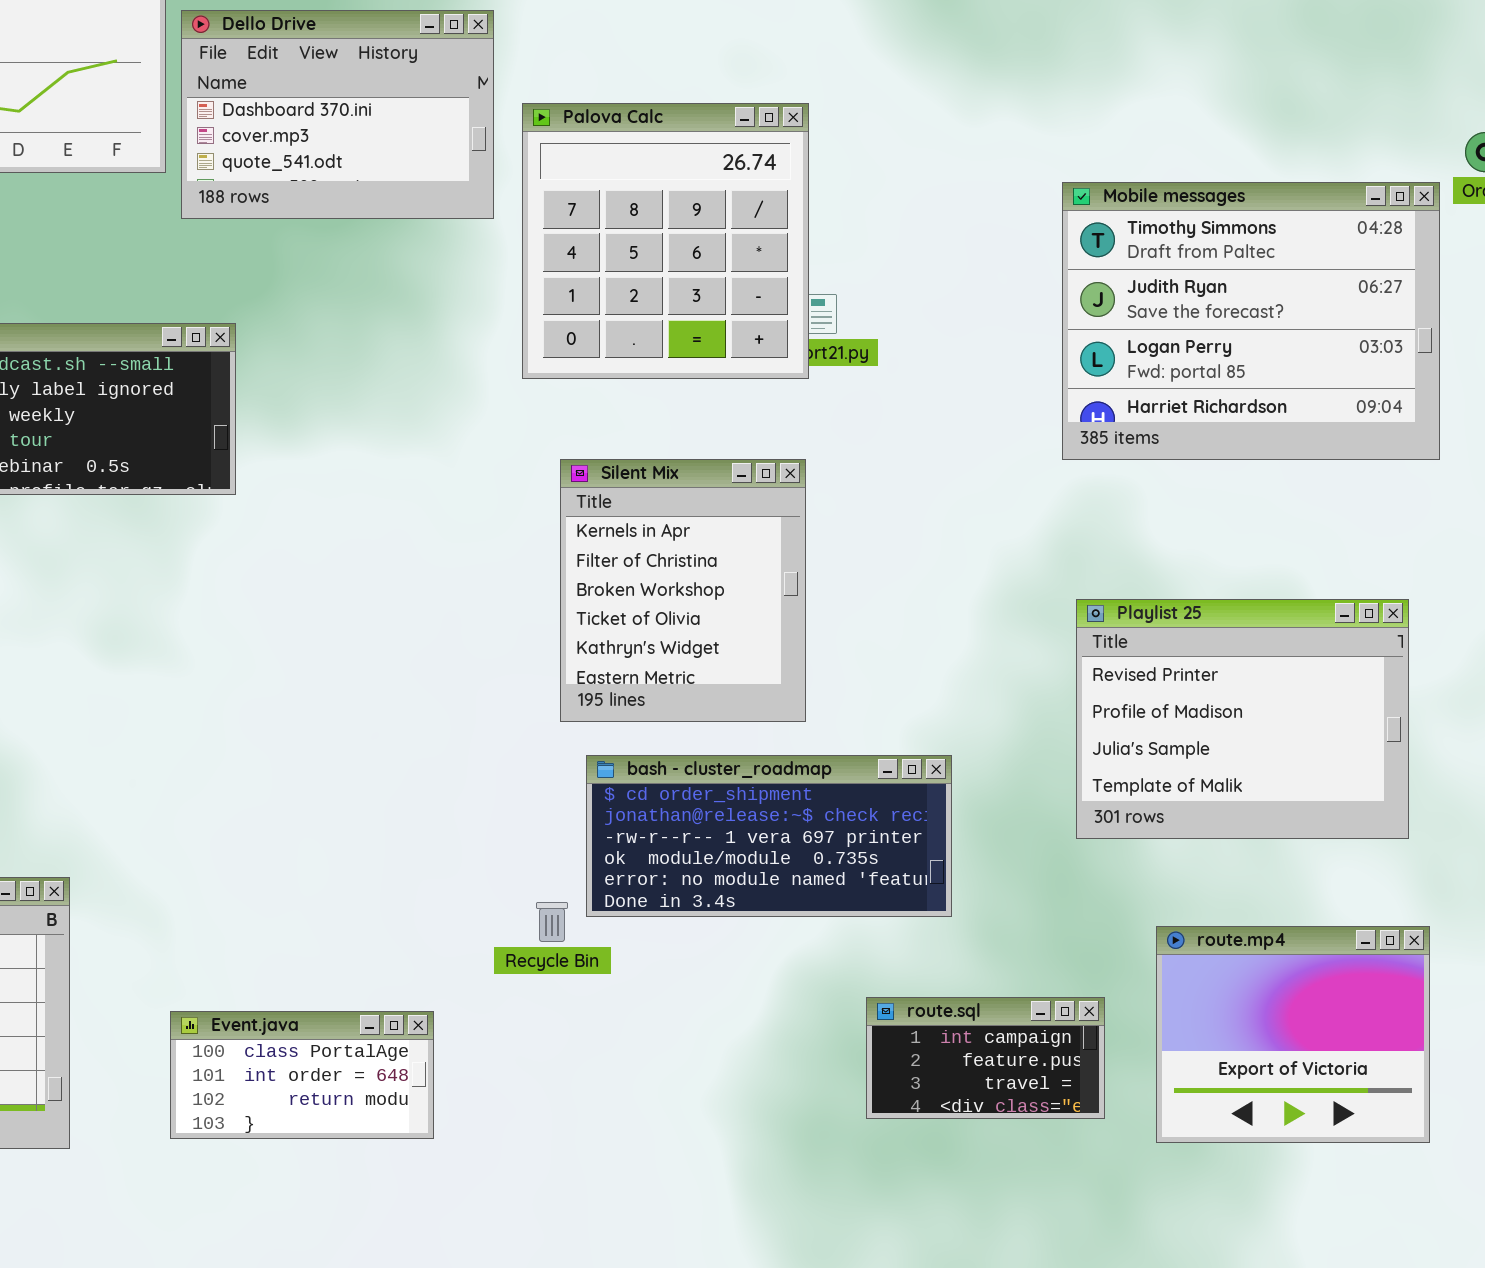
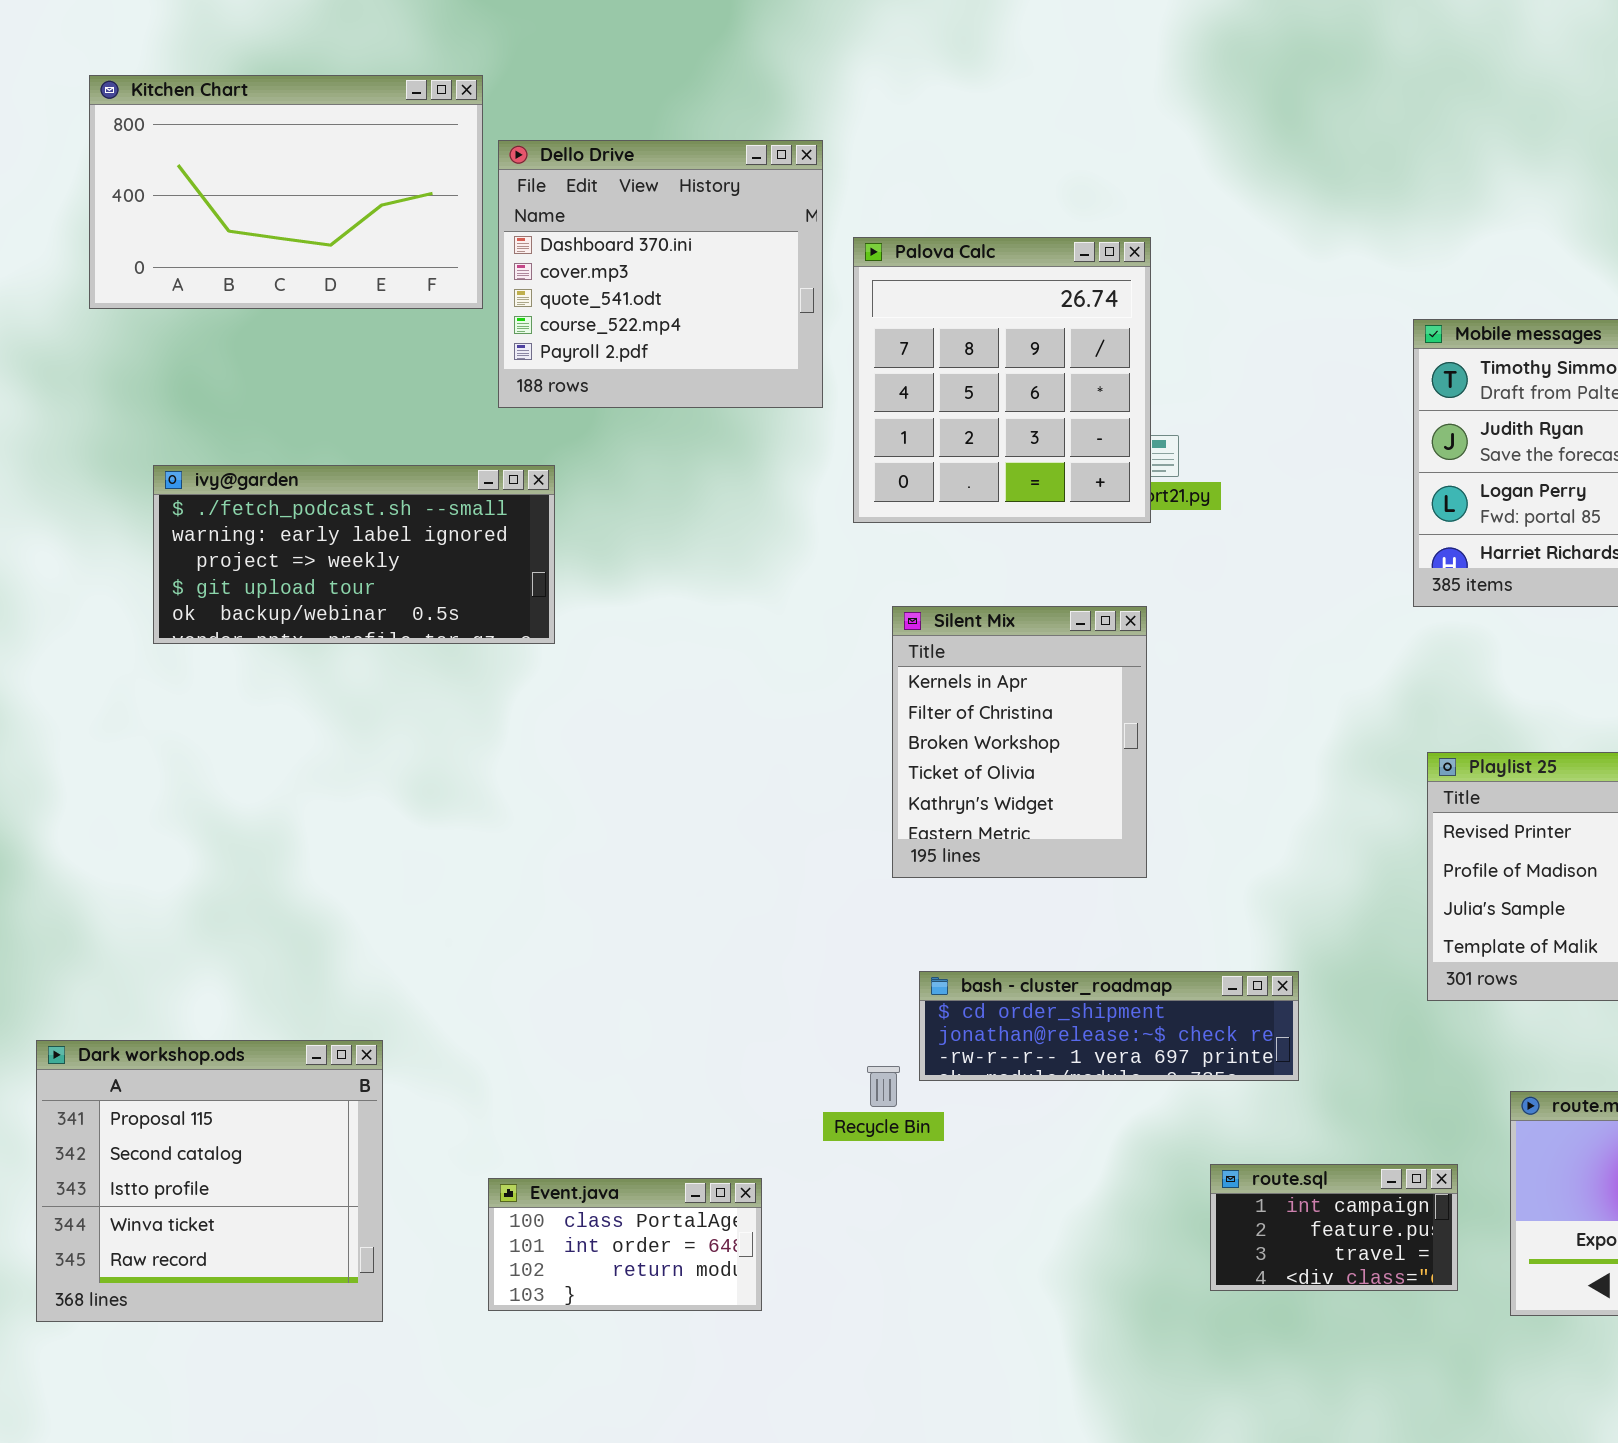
Dello Drive: [181,10,494,219] -> [498,140,823,408], resized
bash - cluster_roadmap: [586,755,952,917] -> [919,971,1299,1081], resized

